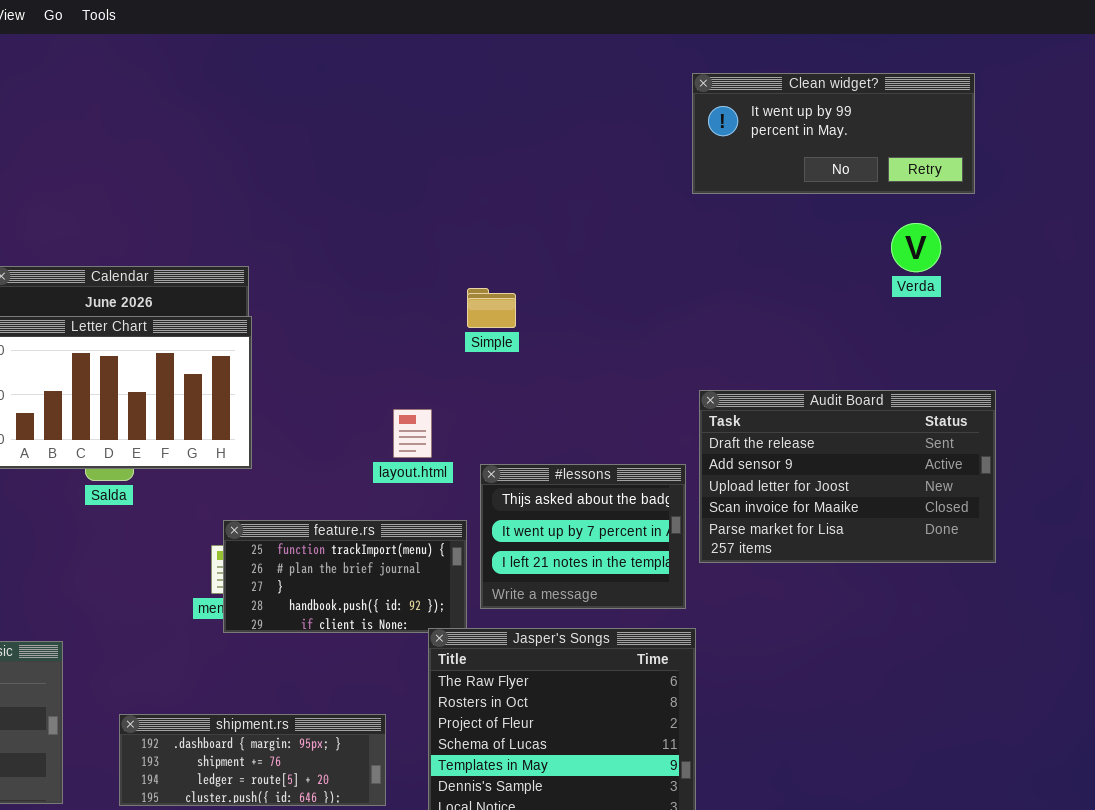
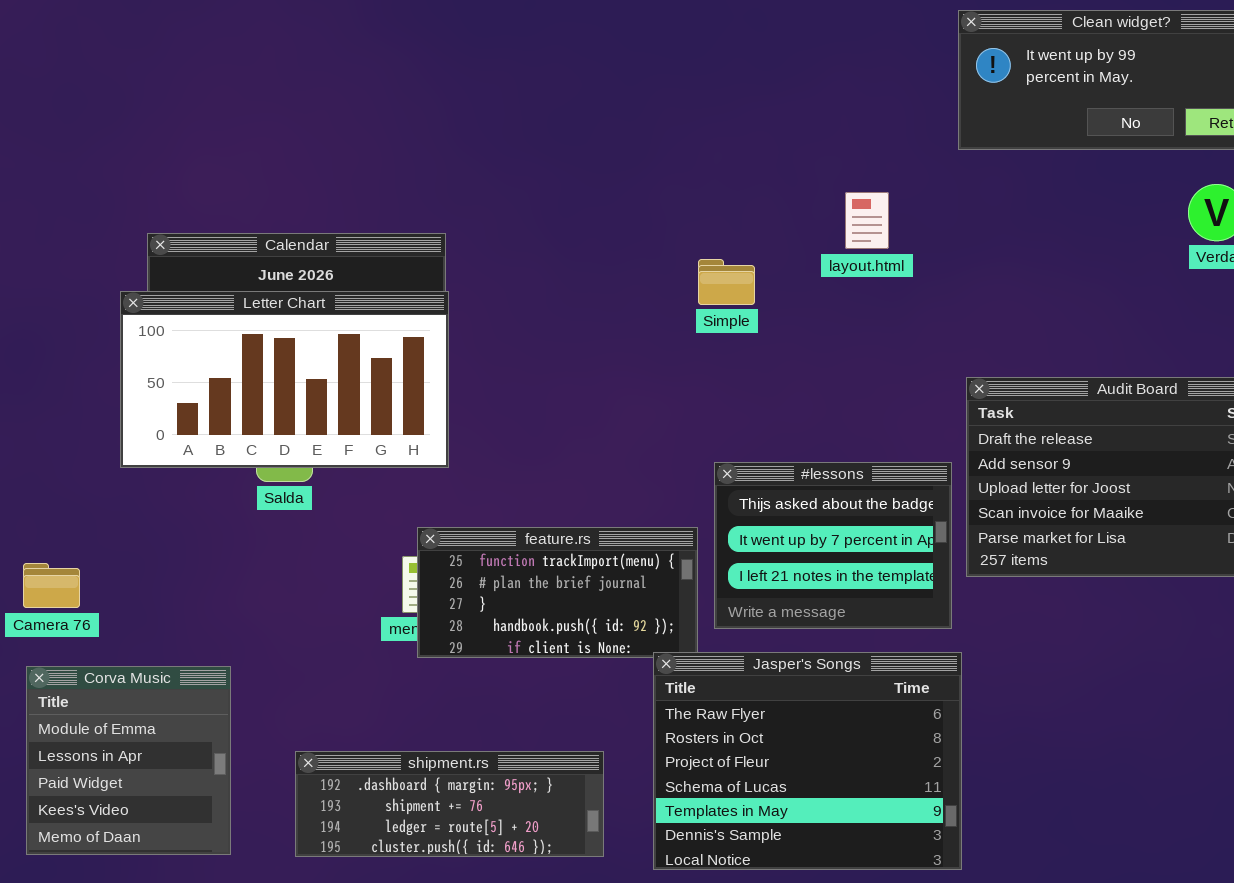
layout.html: [393,409,432,458] -> [845,192,889,249], moved

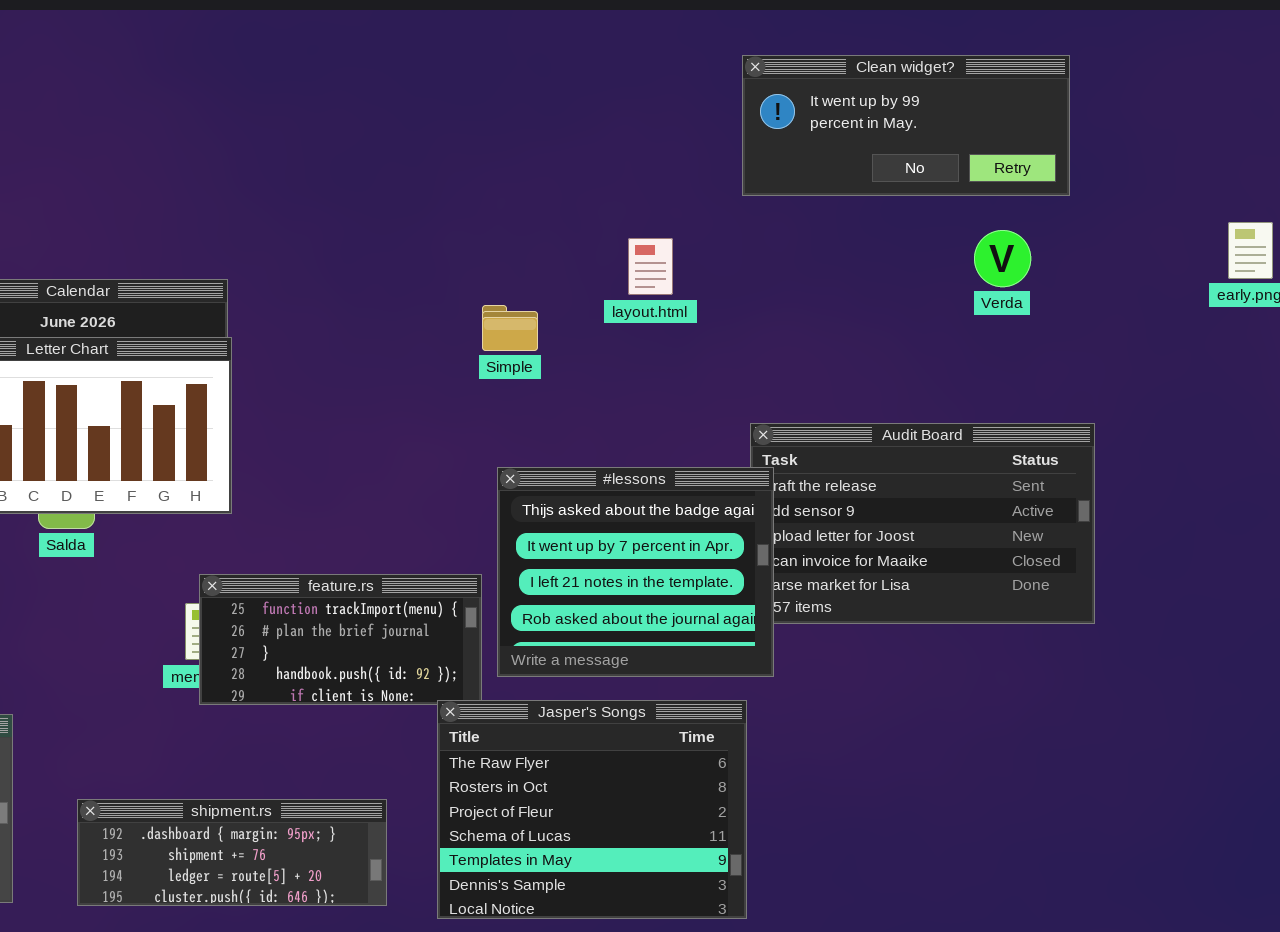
#lessons: [714,462,952,629] -> [497,467,774,677], resized

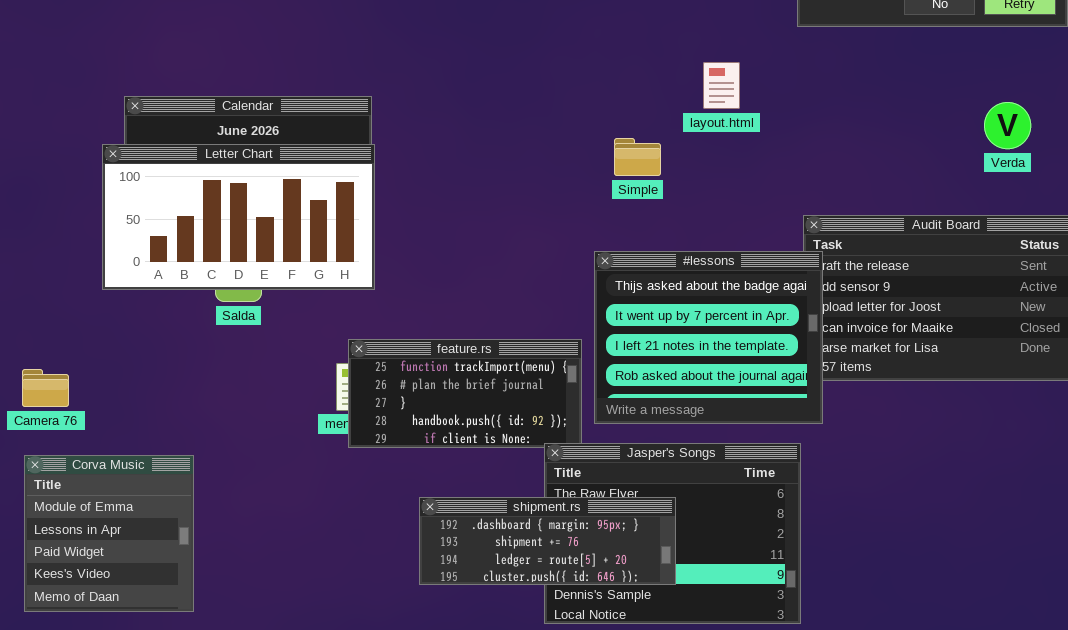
Verda: [974,230,1031,287] -> [984,102,1031,149], moved
Simple: [482,305,538,351] -> [614,138,661,176], moved
shipment.rs: [77,799,387,906] -> [419,497,676,585], moved

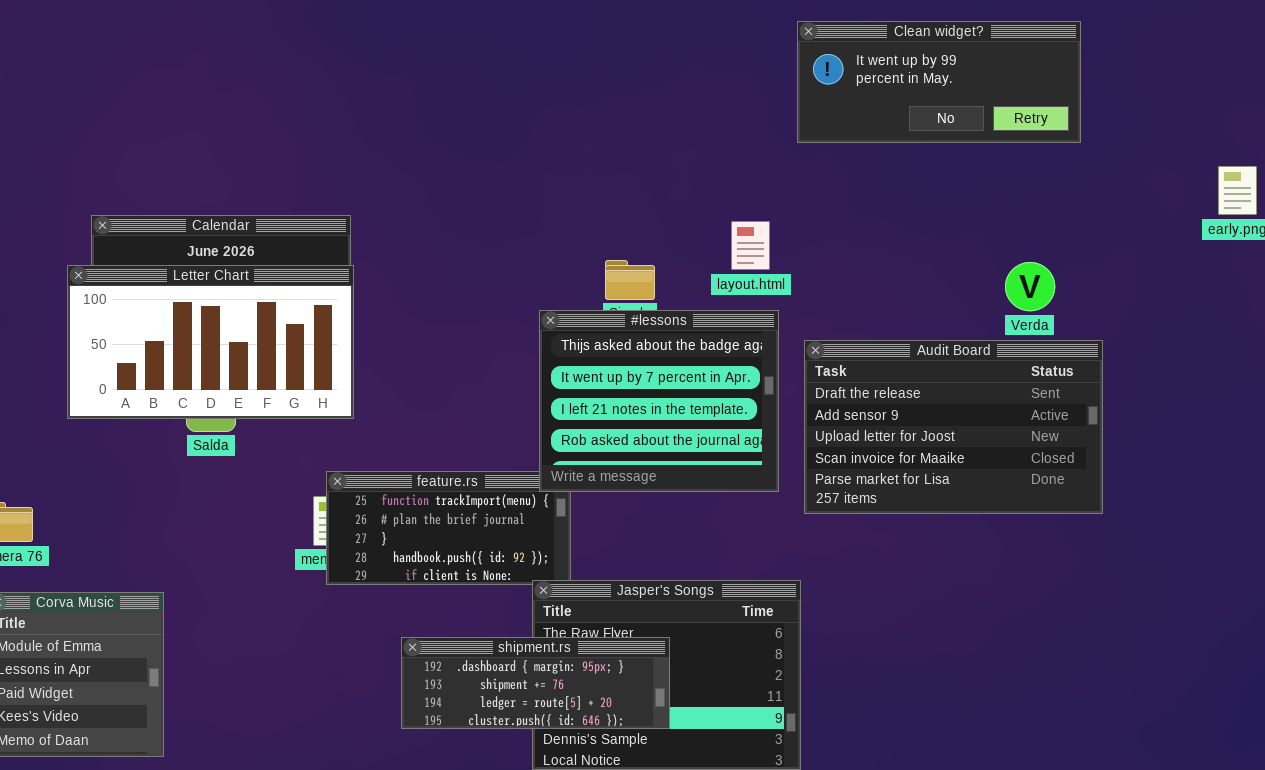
layout.html: [703,62,740,109] -> [731,221,770,270], moved
Verda: [984,102,1031,149] -> [1005,262,1055,311], moved
#lessons: [594,251,823,424] -> [539,310,779,492], moved

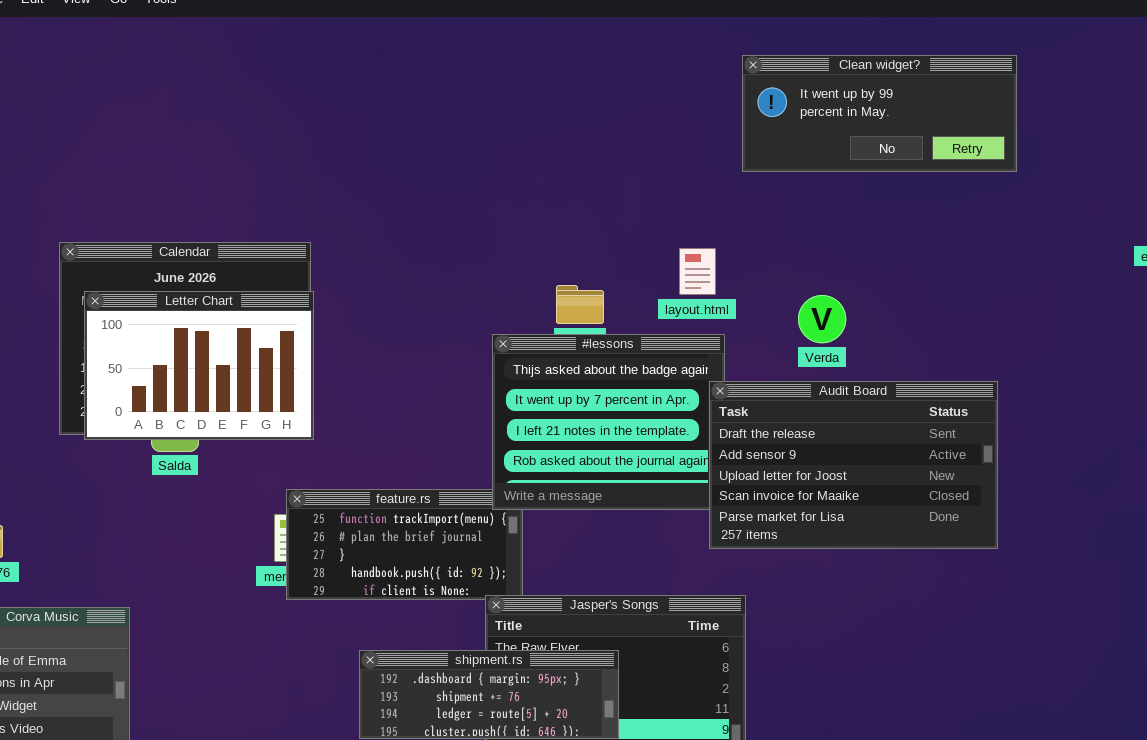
Verda: [1005,262,1055,311] -> [798,295,846,343], moved
Letter Chart: [67,265,354,419] -> [84,291,314,440], resized
Audit Board: [804,340,1103,514] -> [709,381,998,549], moved

